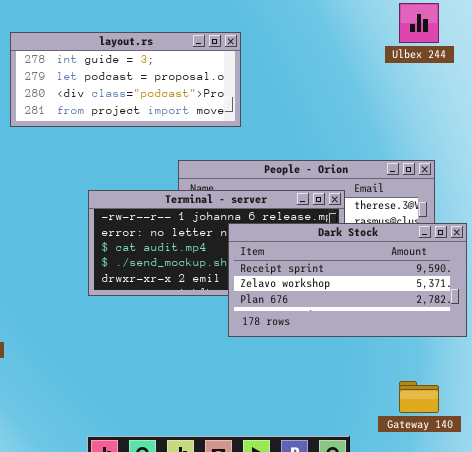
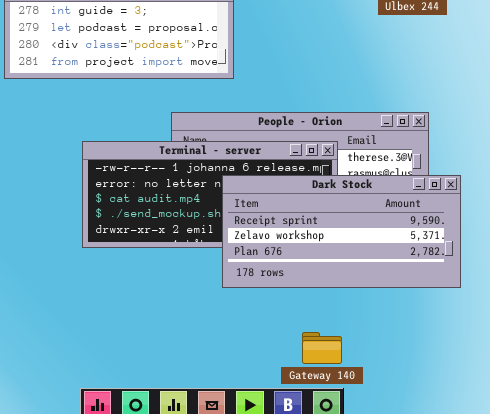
Gateway 140: [399,381,439,413] -> [302,332,342,364], moved

